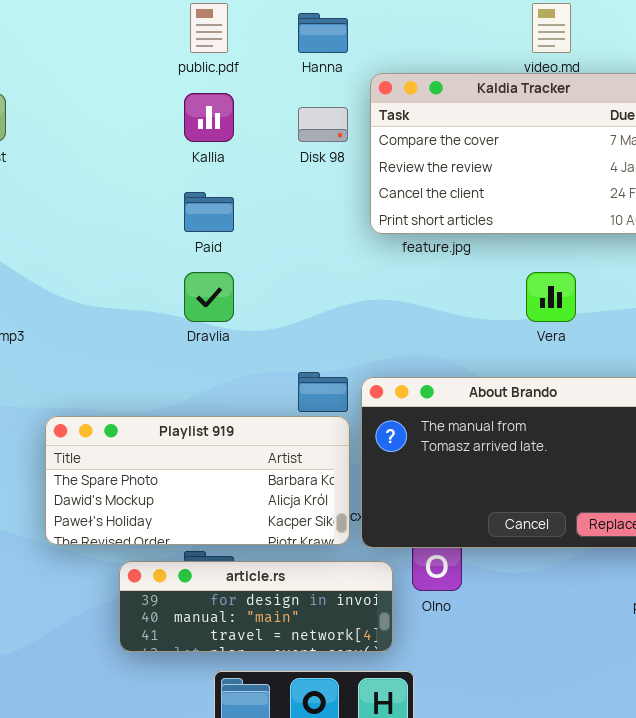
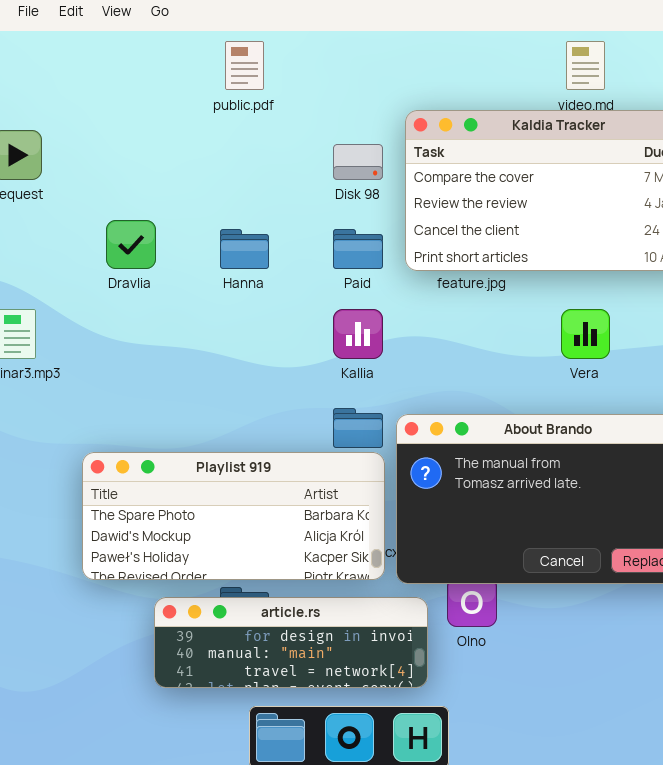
Hanna: [298,13,348,53] -> [220,229,269,269], moved
Kallia: [184,93,234,142] -> [333,309,383,359], moved
Paid: [184,192,234,232] -> [333,229,383,269], moved
Dravlia: [184,272,234,322] -> [106,220,156,269], moved

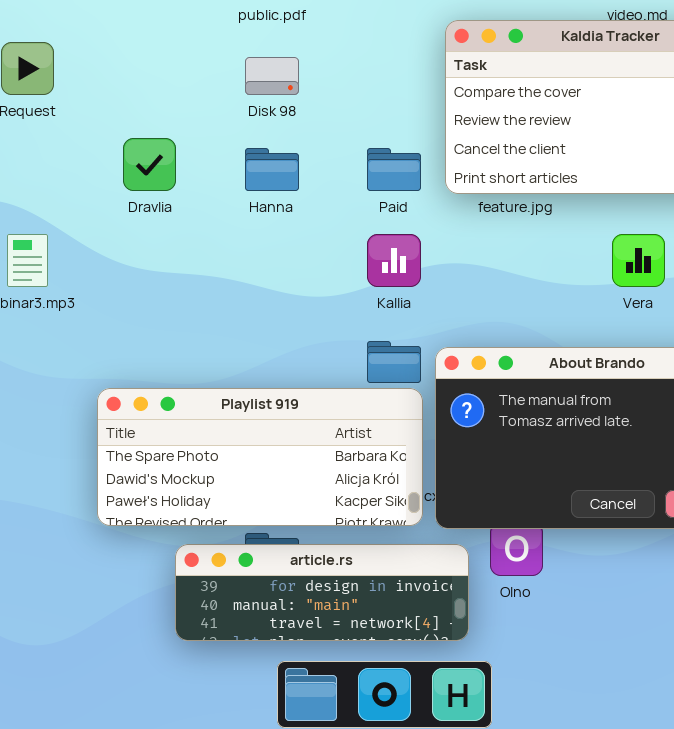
Disk 98: [333,144,383,180] -> [245,57,299,95], moved

